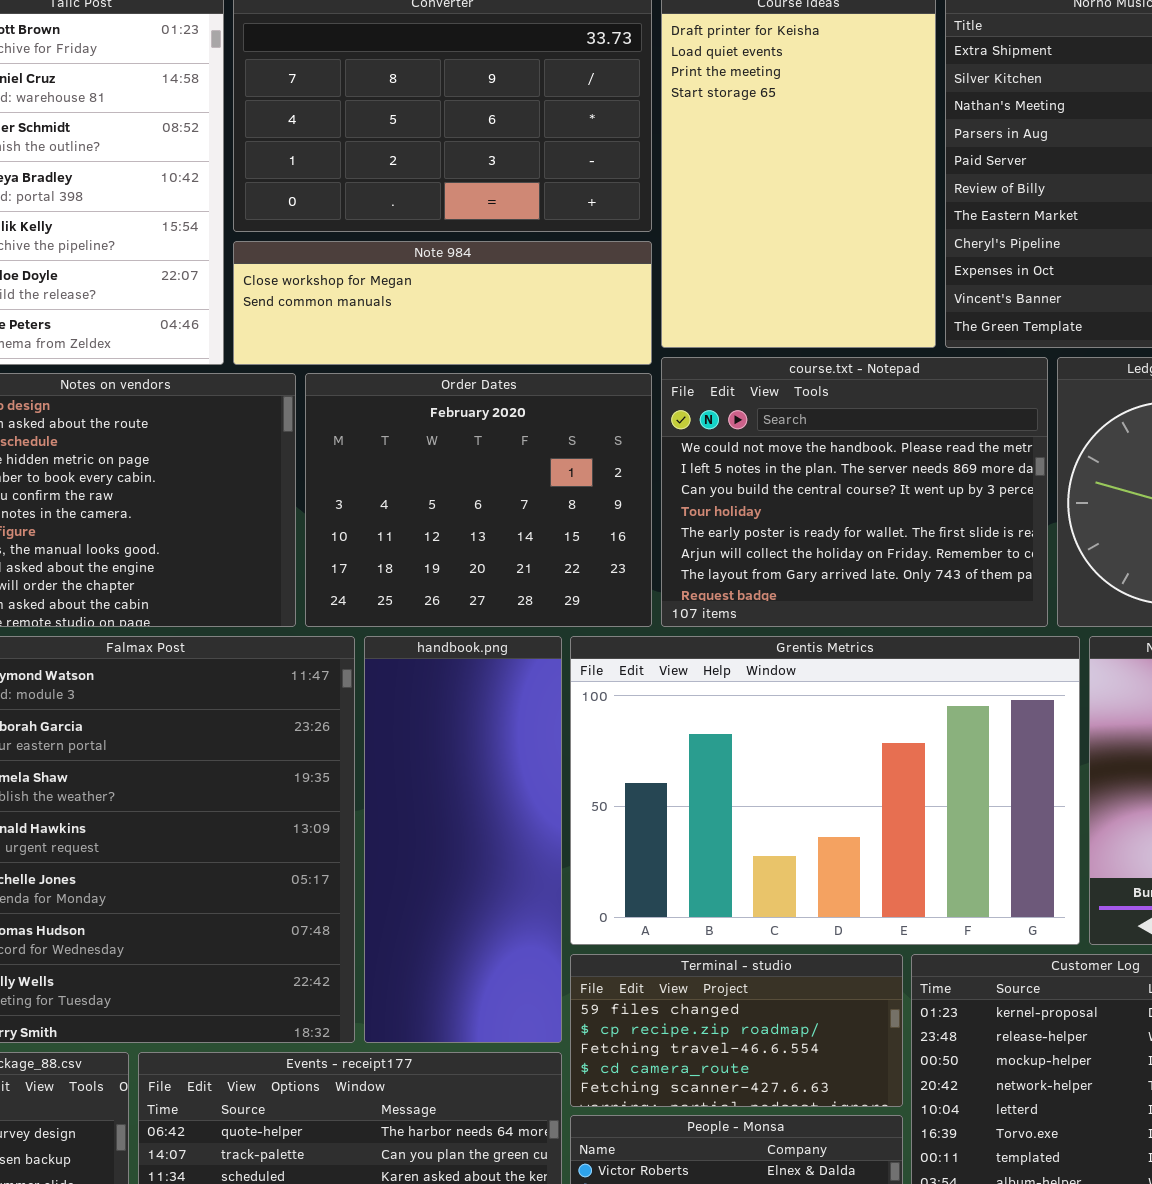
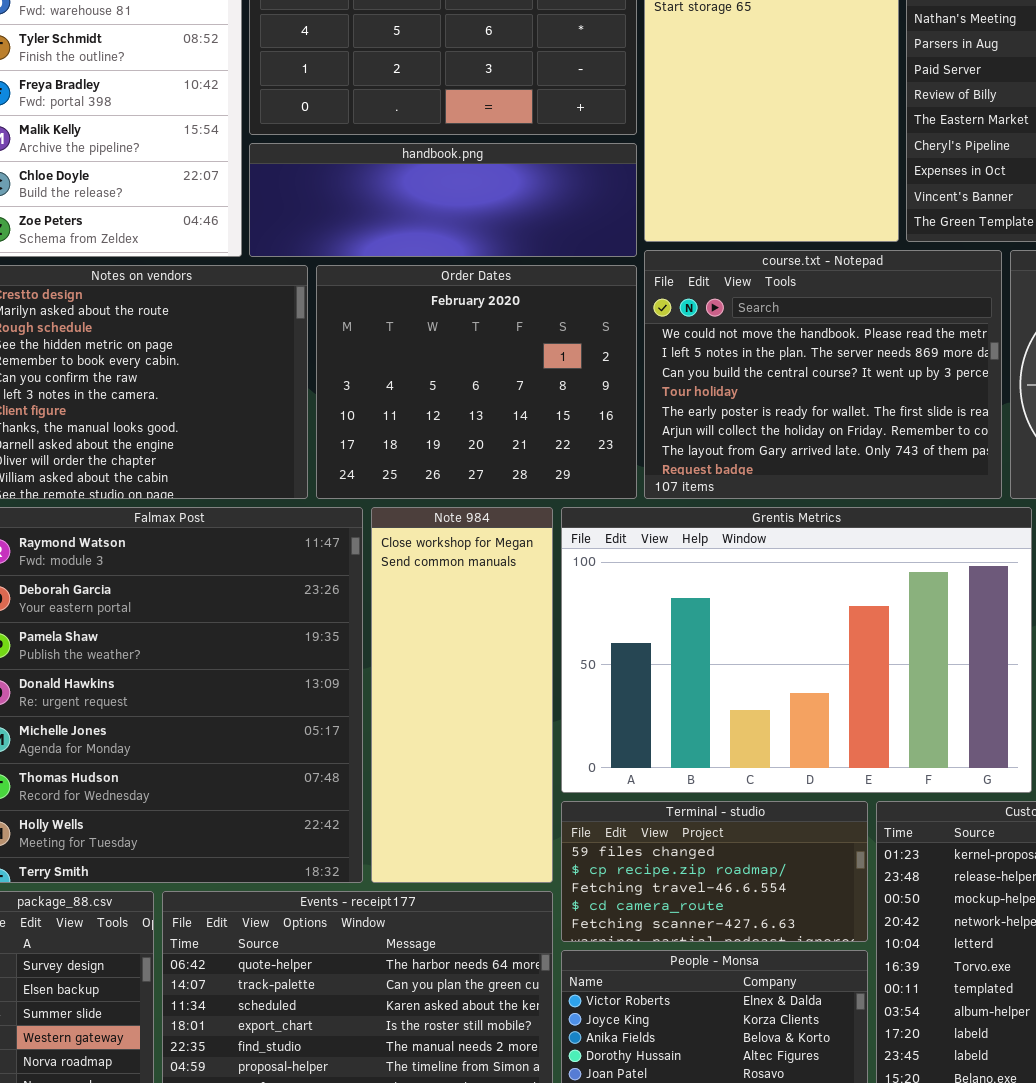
Note 984: [233,241,652,365] -> [371,507,553,883], moved, resized
handbook.png: [364,636,562,1043] -> [249,143,637,257], moved, resized

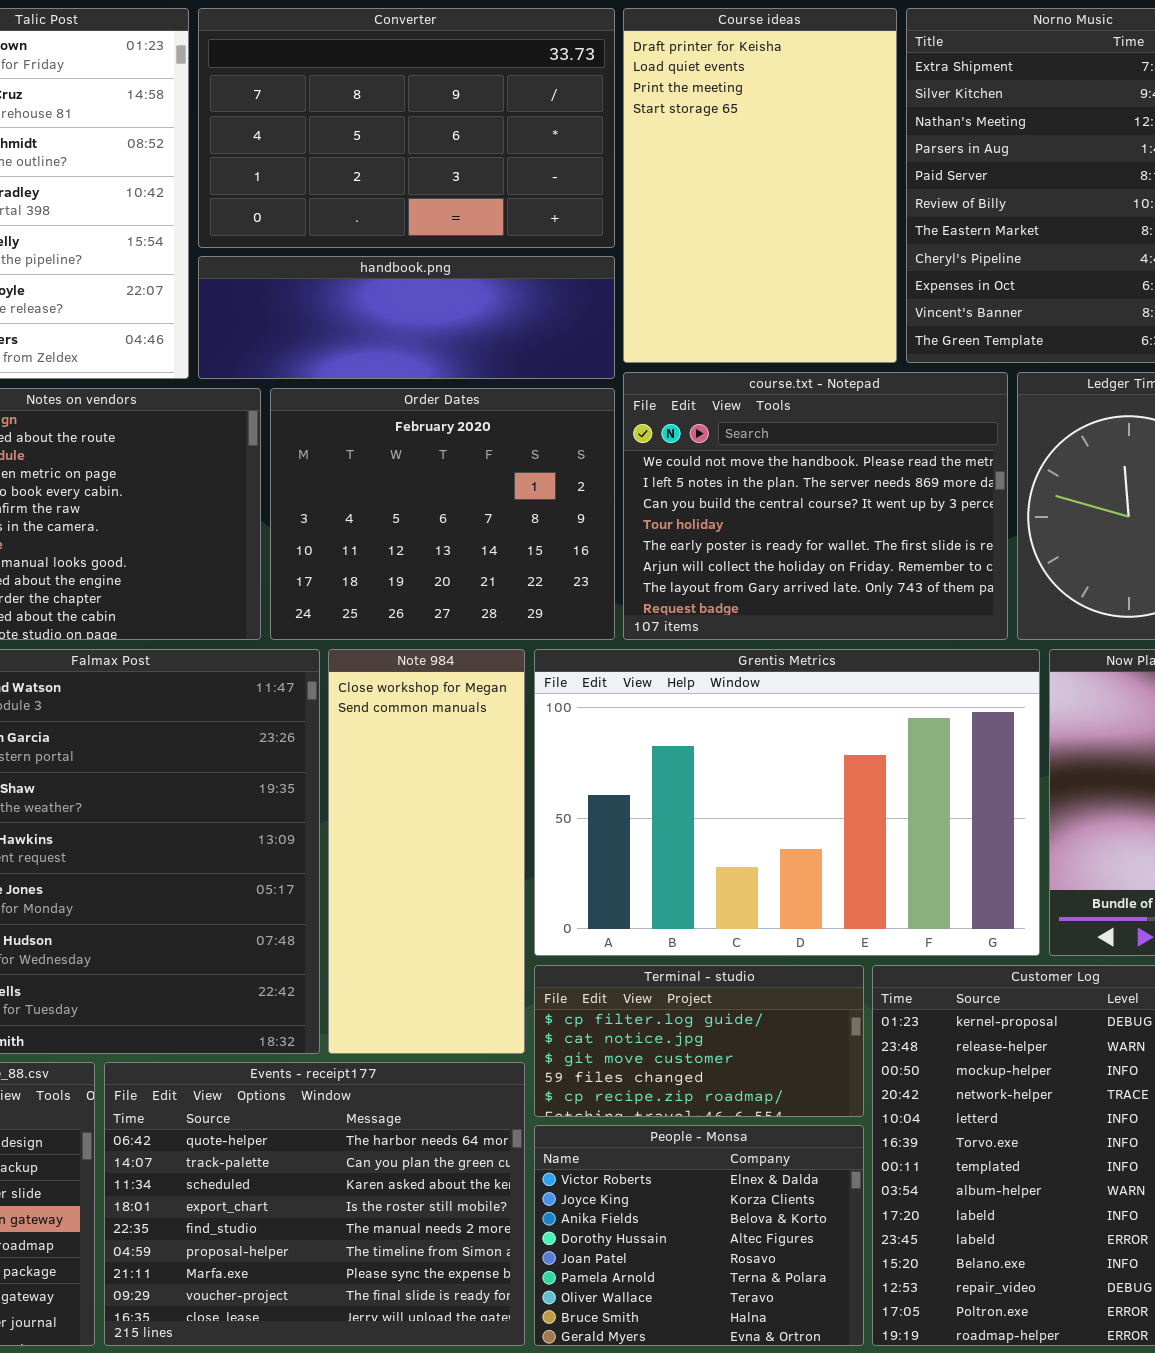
Terminal - studio: [561,801,868,942] -> [534,965,864,1117], scrolled up 3 rows

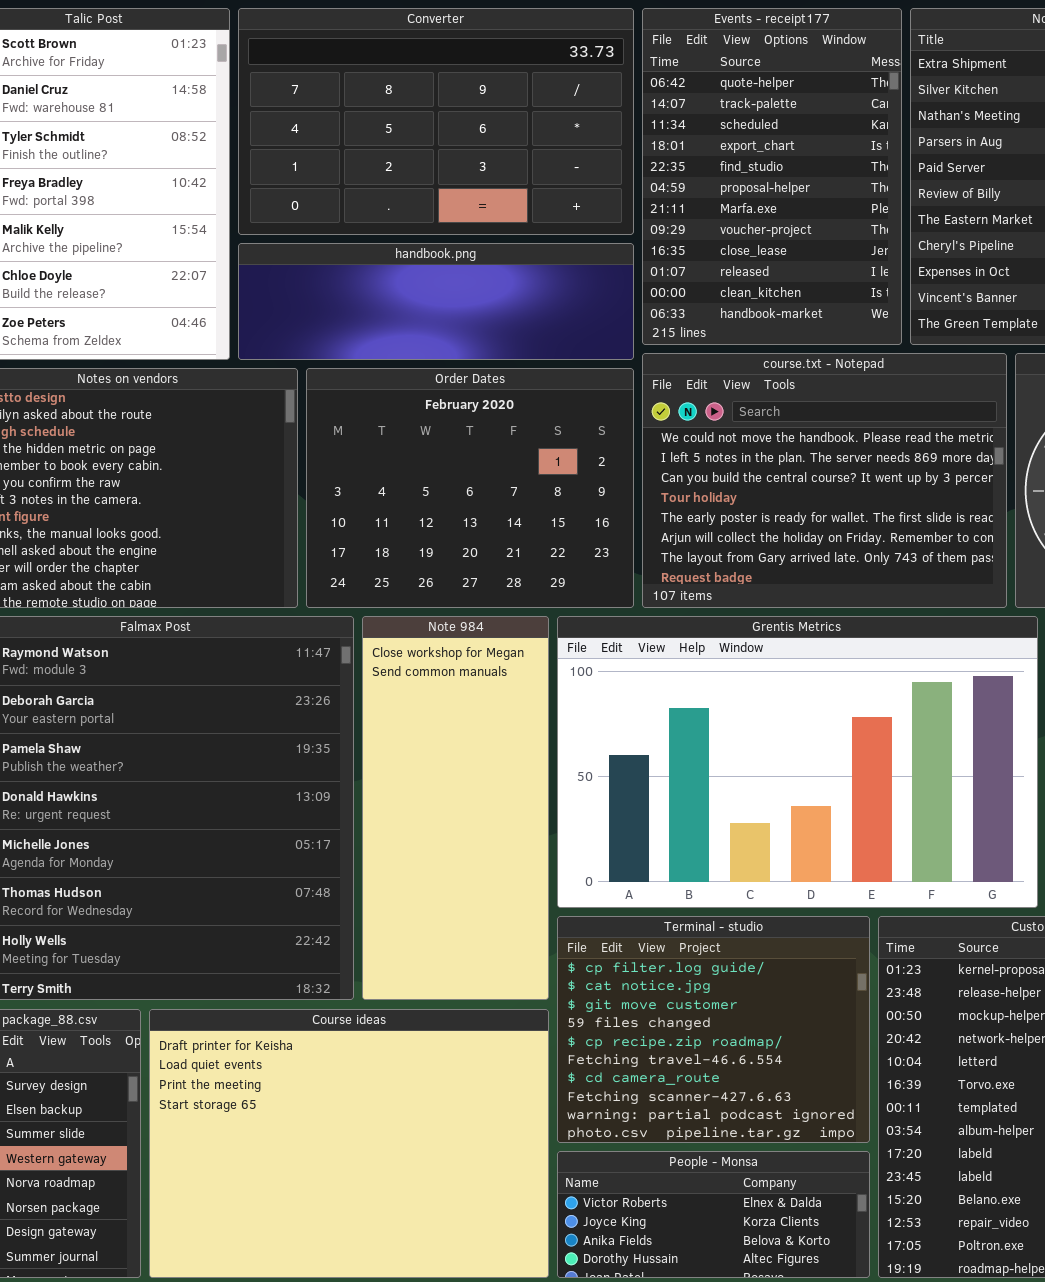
Course ideas: [623,8,897,363] -> [149,1009,549,1278], moved, resized
Terminal - studio: [534,965,864,1117] -> [557,916,870,1143], resized
Events - receipt177: [104,1062,525,1346] -> [642,8,902,345], moved, resized
People - Monsa: [534,1125,864,1346] -> [557,1151,870,1278], resized

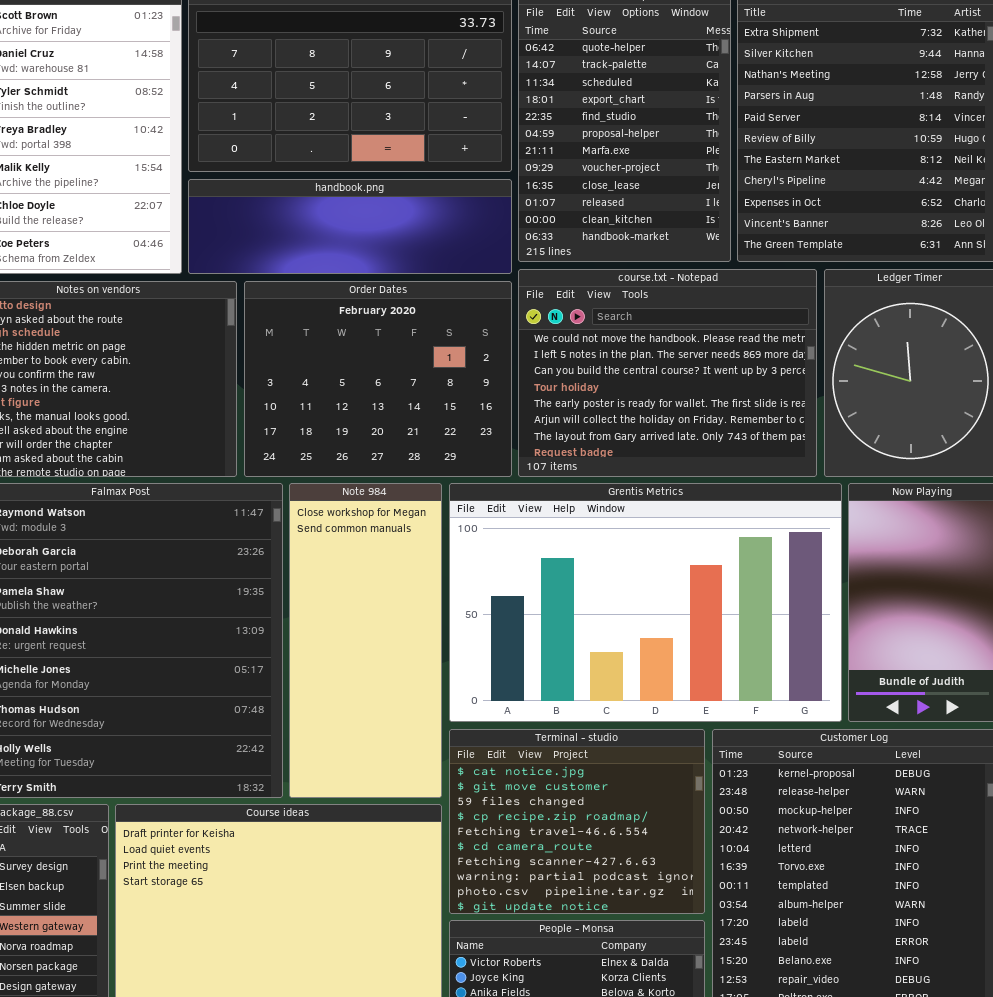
Terminal - studio: [557,916,870,1143] -> [449,729,705,914], scrolled down 1 row

